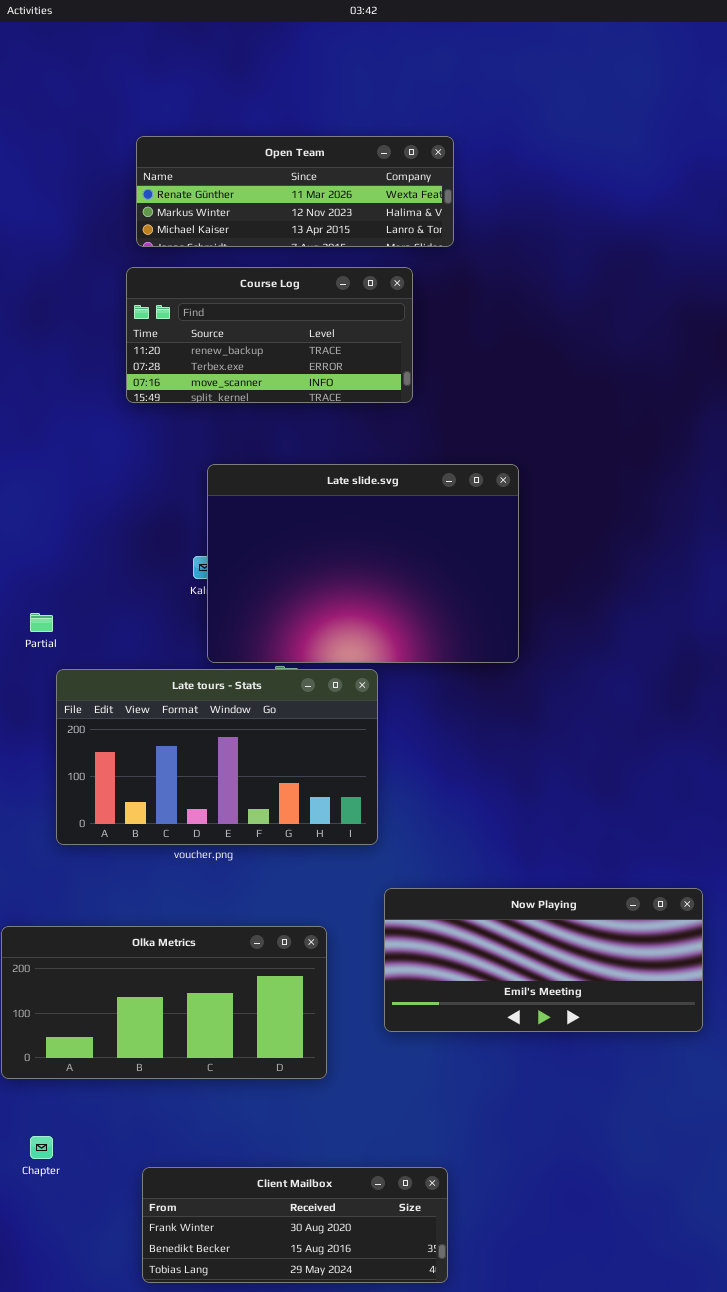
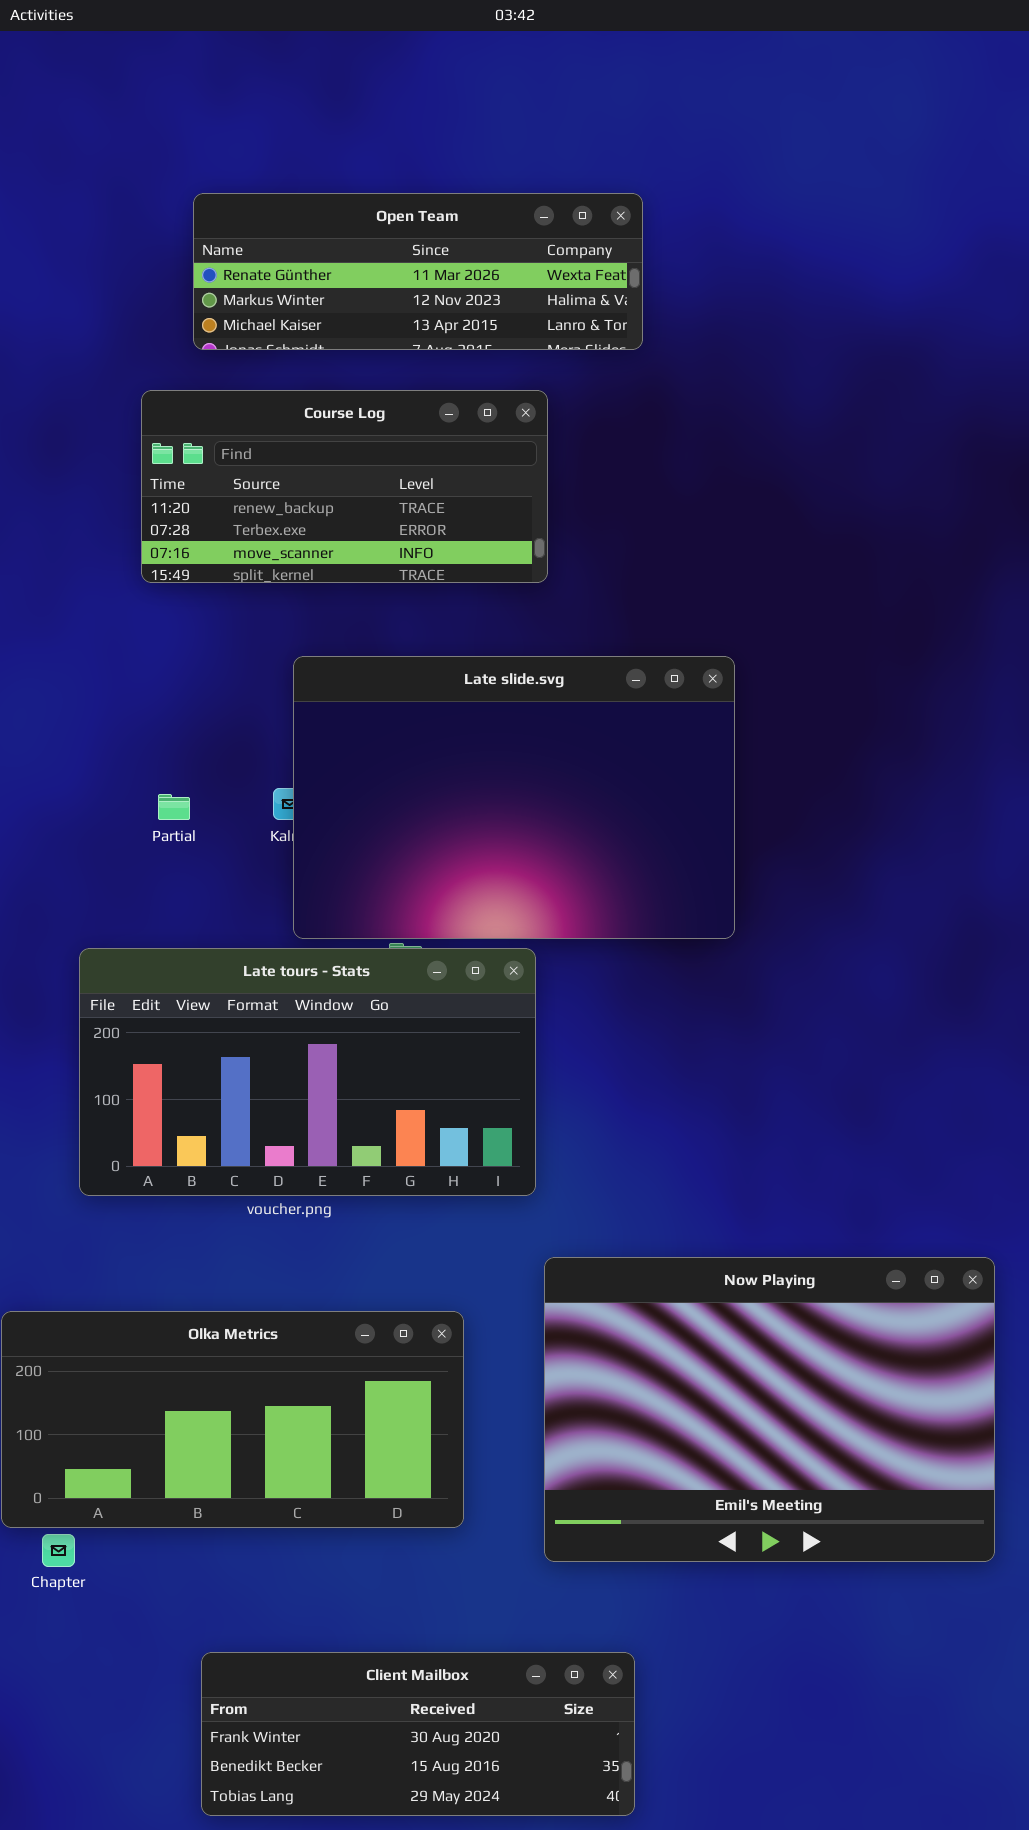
Course Log: [126,267,413,403] -> [141,390,548,583], moved
Partial: [30,613,53,632] -> [158,794,190,820], moved
Now Playing: [384,888,703,1032] -> [544,1257,995,1562], resized
Chapter: [30,1136,53,1159] -> [42,1534,75,1567], moved

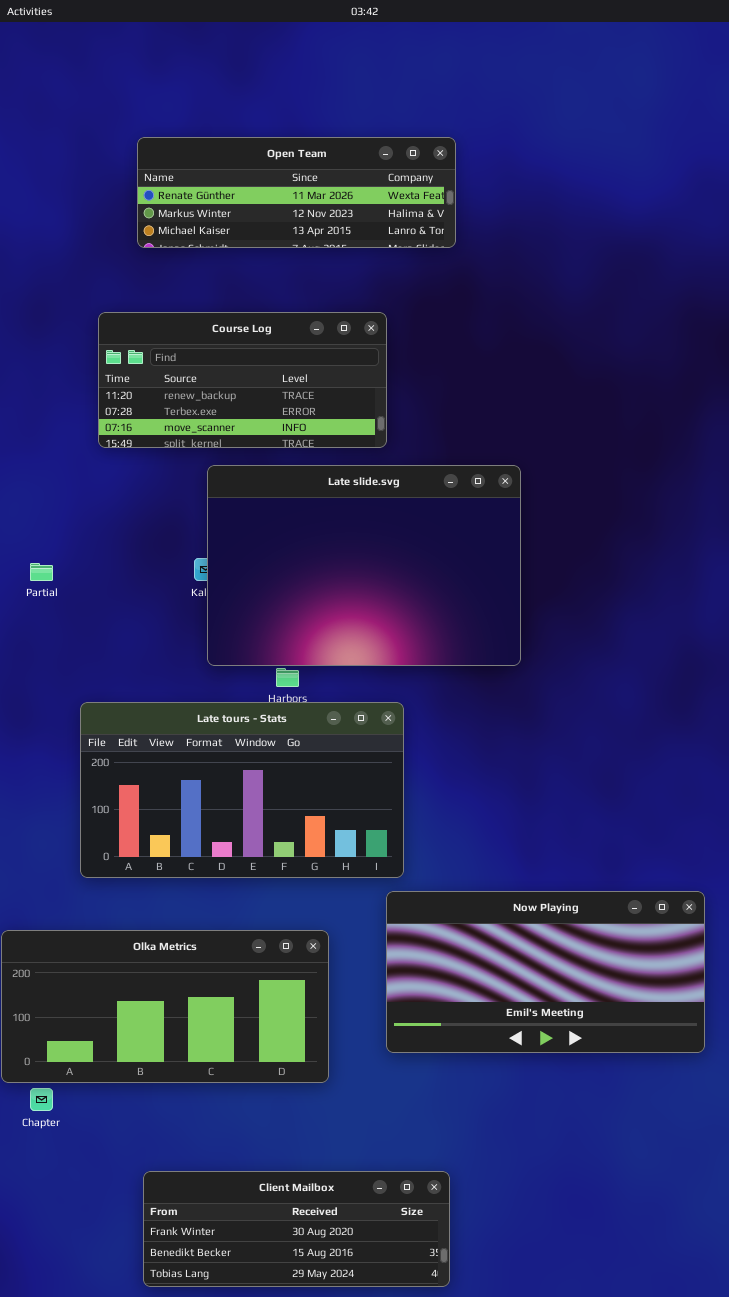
Course Log: [141,390,548,583] -> [98,312,387,448], moved
Partial: [158,794,190,820] -> [30,563,53,581], moved
Late tours - Stats: [79,948,536,1196] -> [80,702,404,878], moved
Now Playing: [544,1257,995,1562] -> [386,891,705,1053], resized

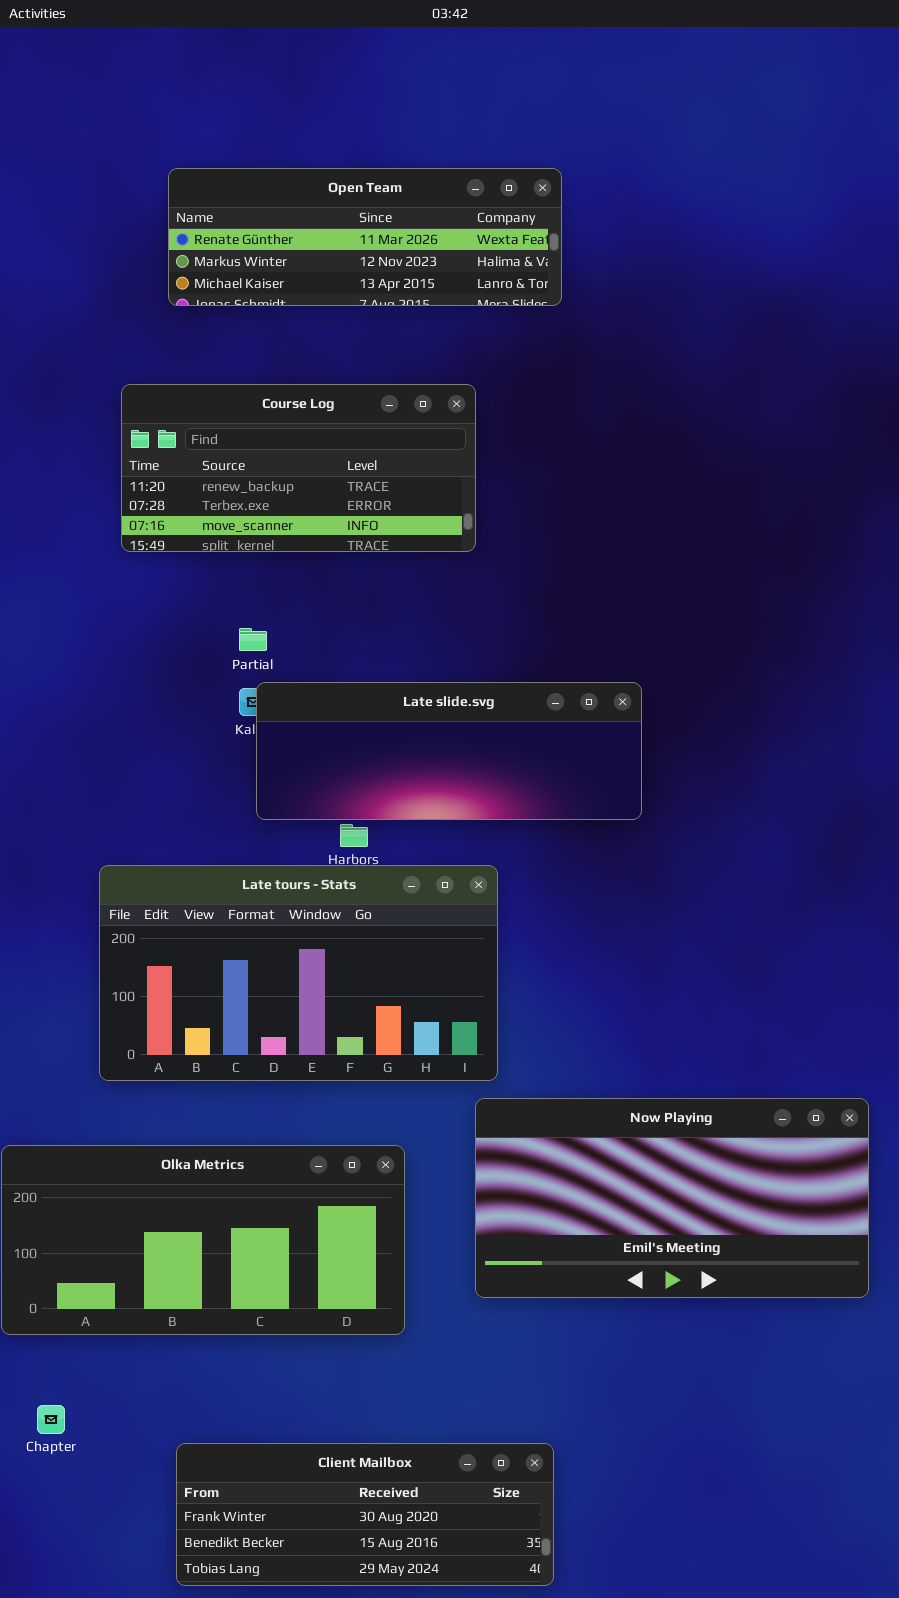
Late slide.svg: [207,465,521,666] -> [256,682,642,820], resized
Partial: [30,563,53,581] -> [239,628,267,651], moved
Chapter: [30,1088,53,1111] -> [37,1405,65,1434], moved

